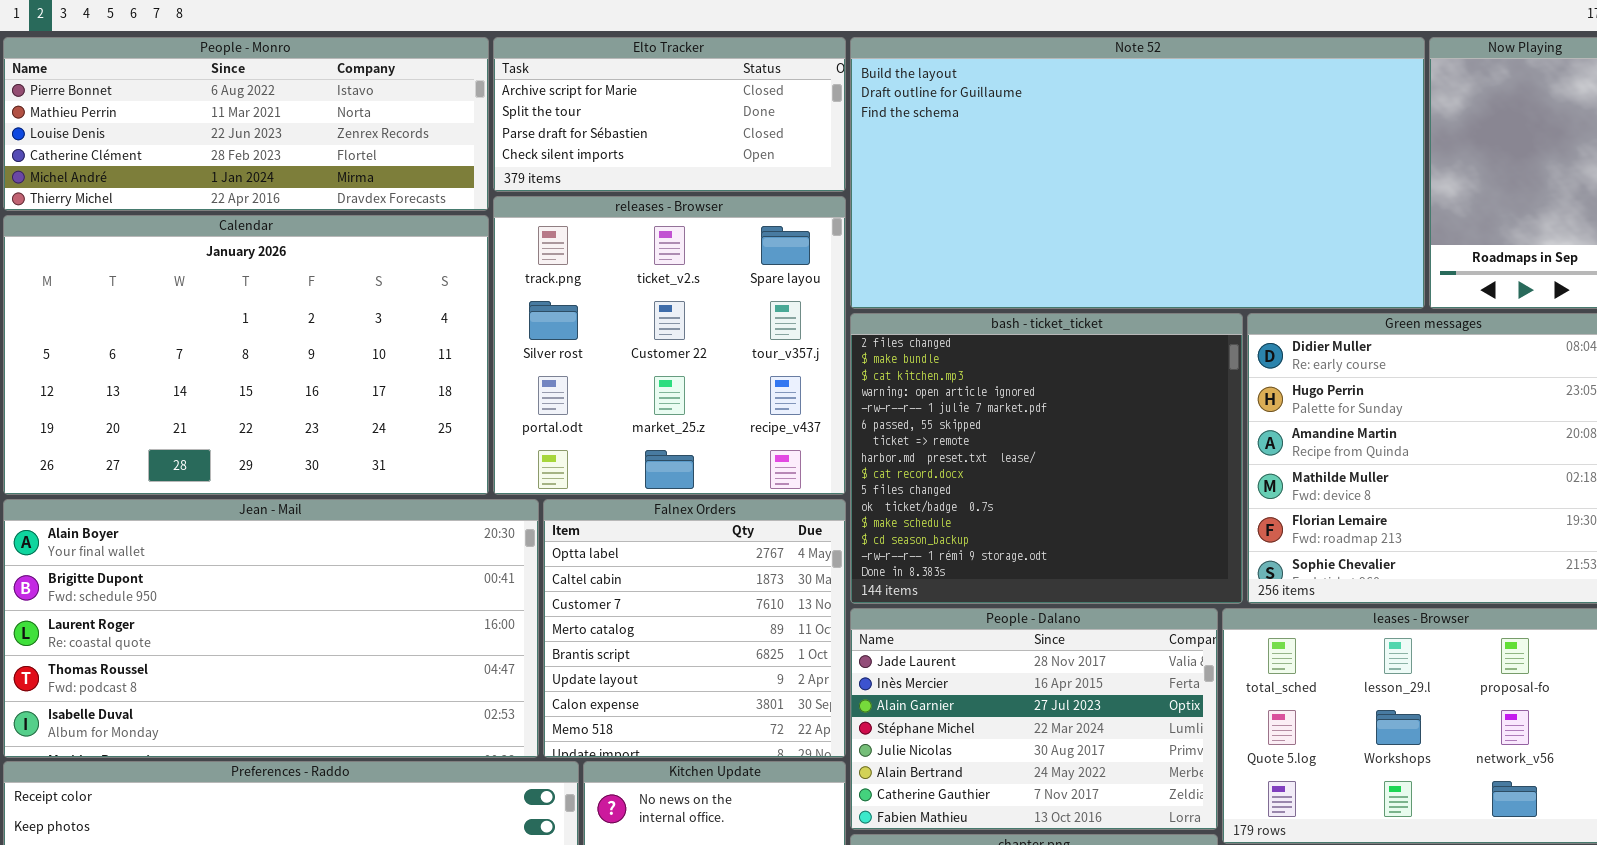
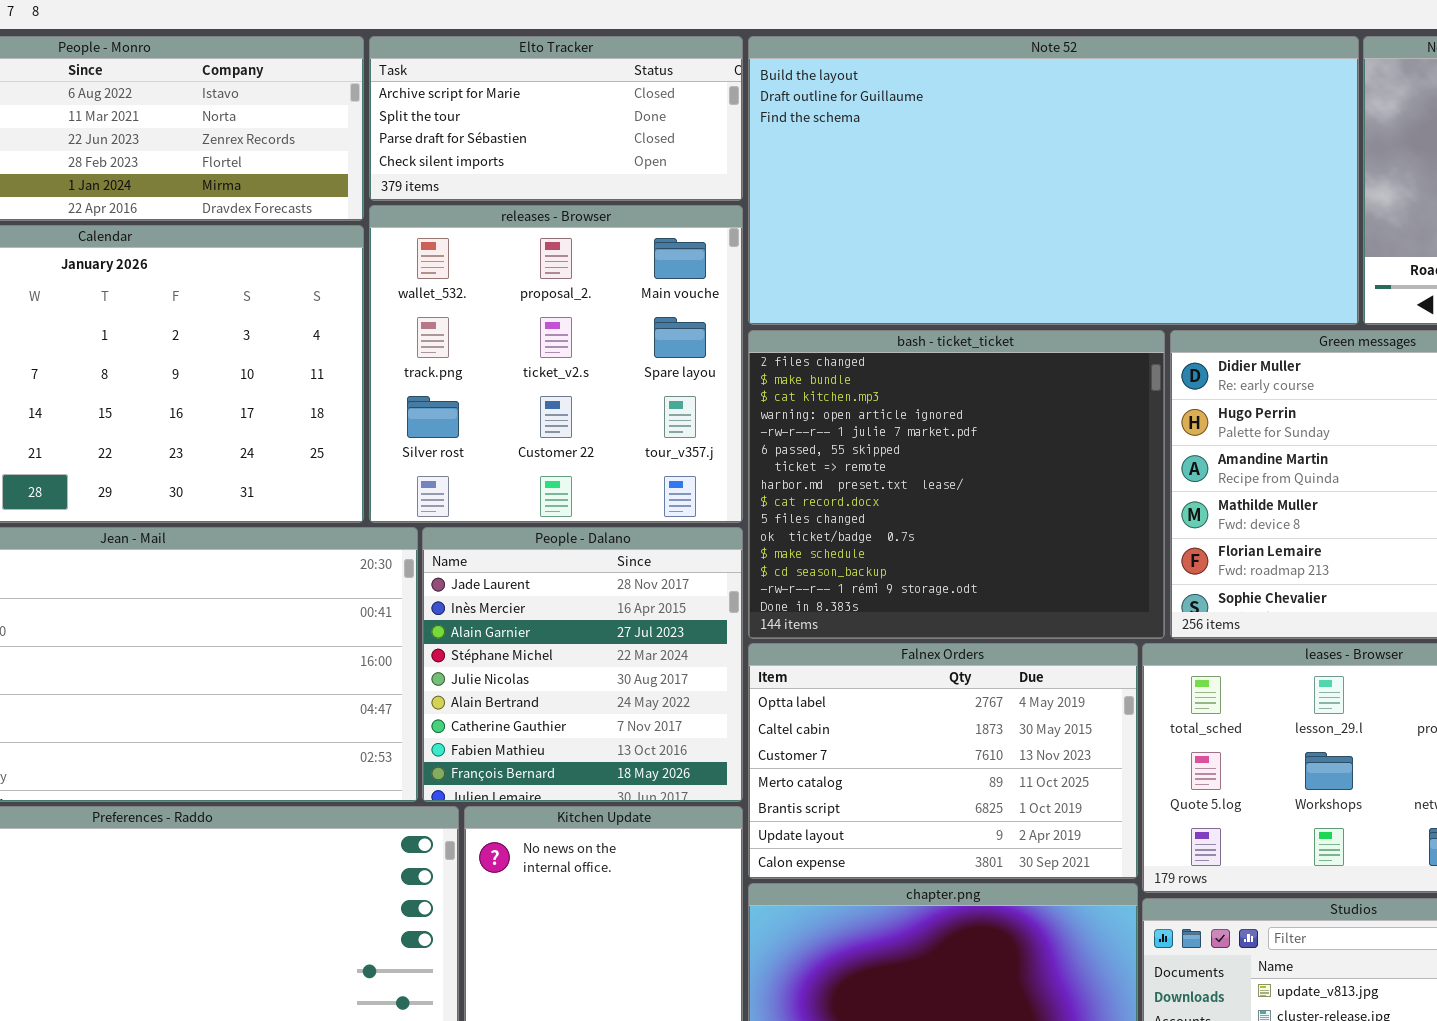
releases - Browser: [493,196,846,495] -> [369,205,743,523], scrolled up 1 row
Falnex Orders: [543,499,846,758] -> [748,643,1138,879], moved, resized
People - Dalano: [850,608,1218,830] -> [422,527,743,802], moved, resized

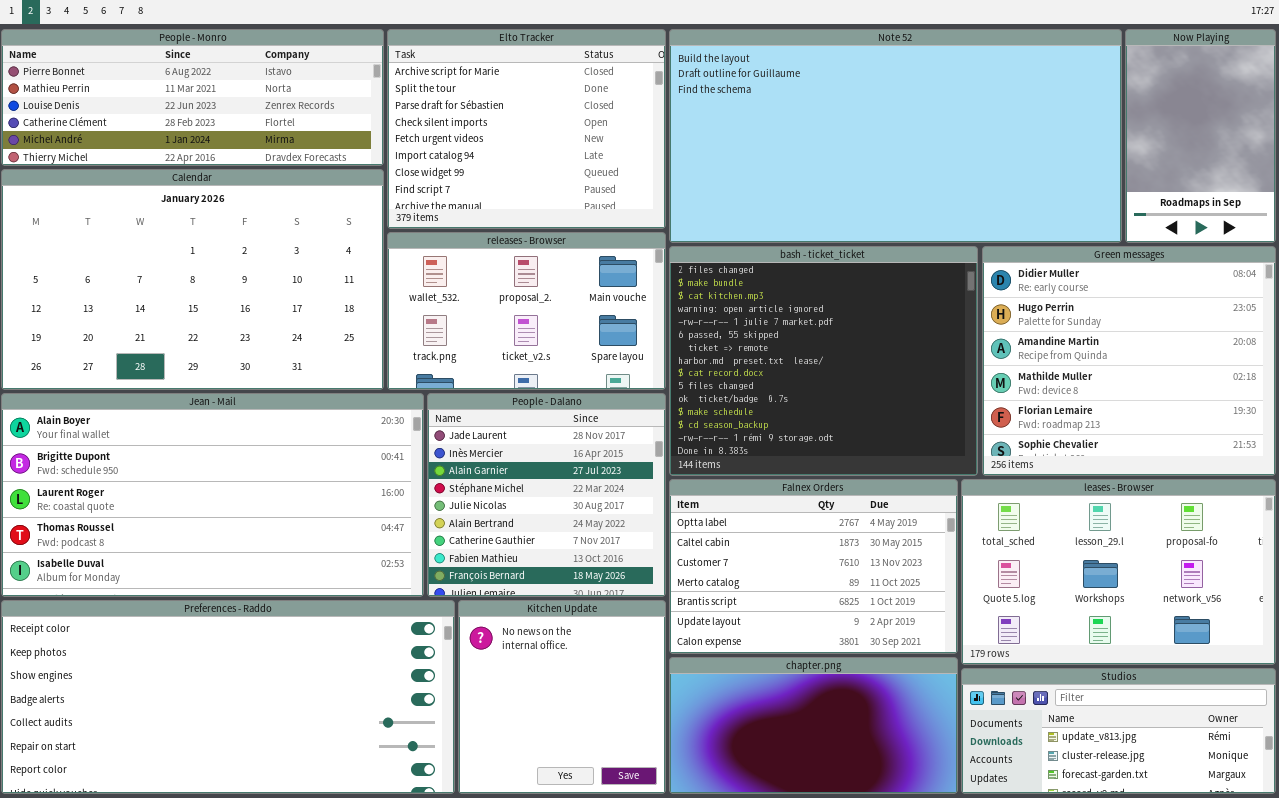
Elto Tracker: [369,36,743,201] -> [387,29,666,229], resized
releases - Browser: [369,205,743,523] -> [387,232,666,390], resized

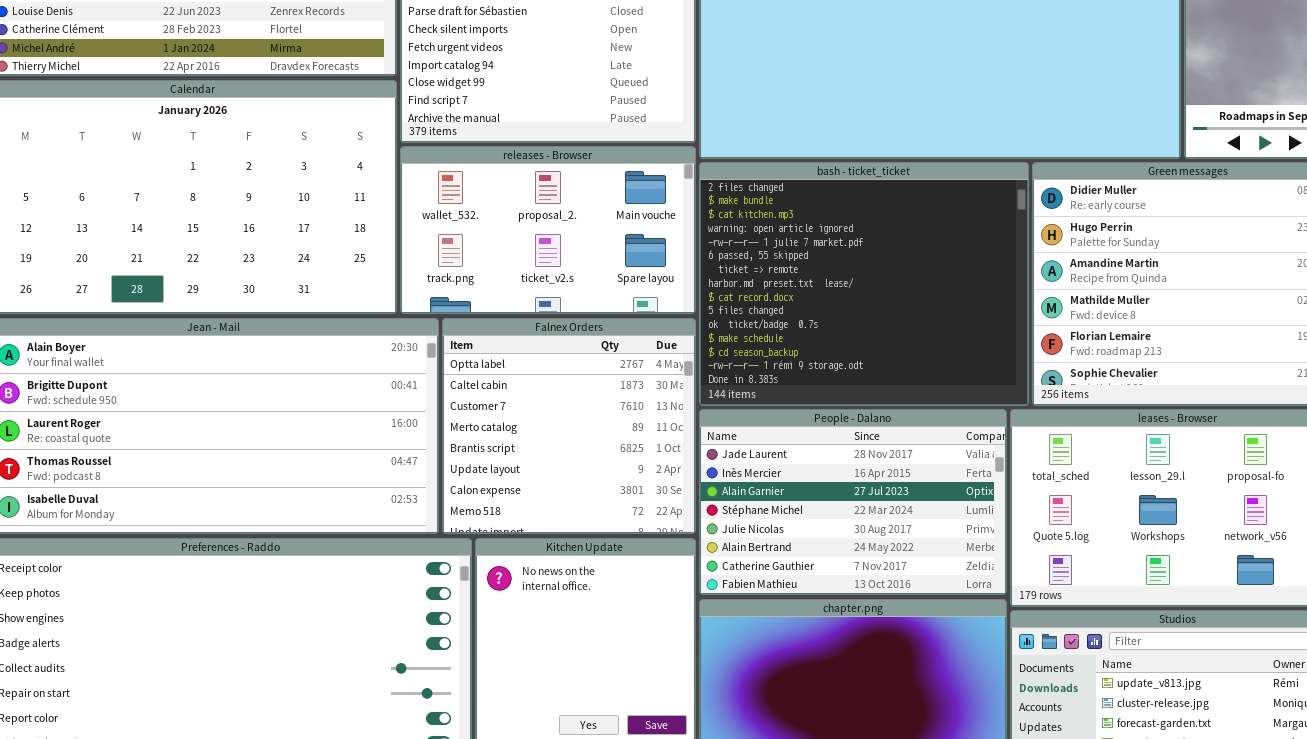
People - Dalano: [427,393,666,597] -> [699,409,1007,595], moved, resized
Falnex Orders: [669,479,958,654] -> [442,318,696,534], moved, resized

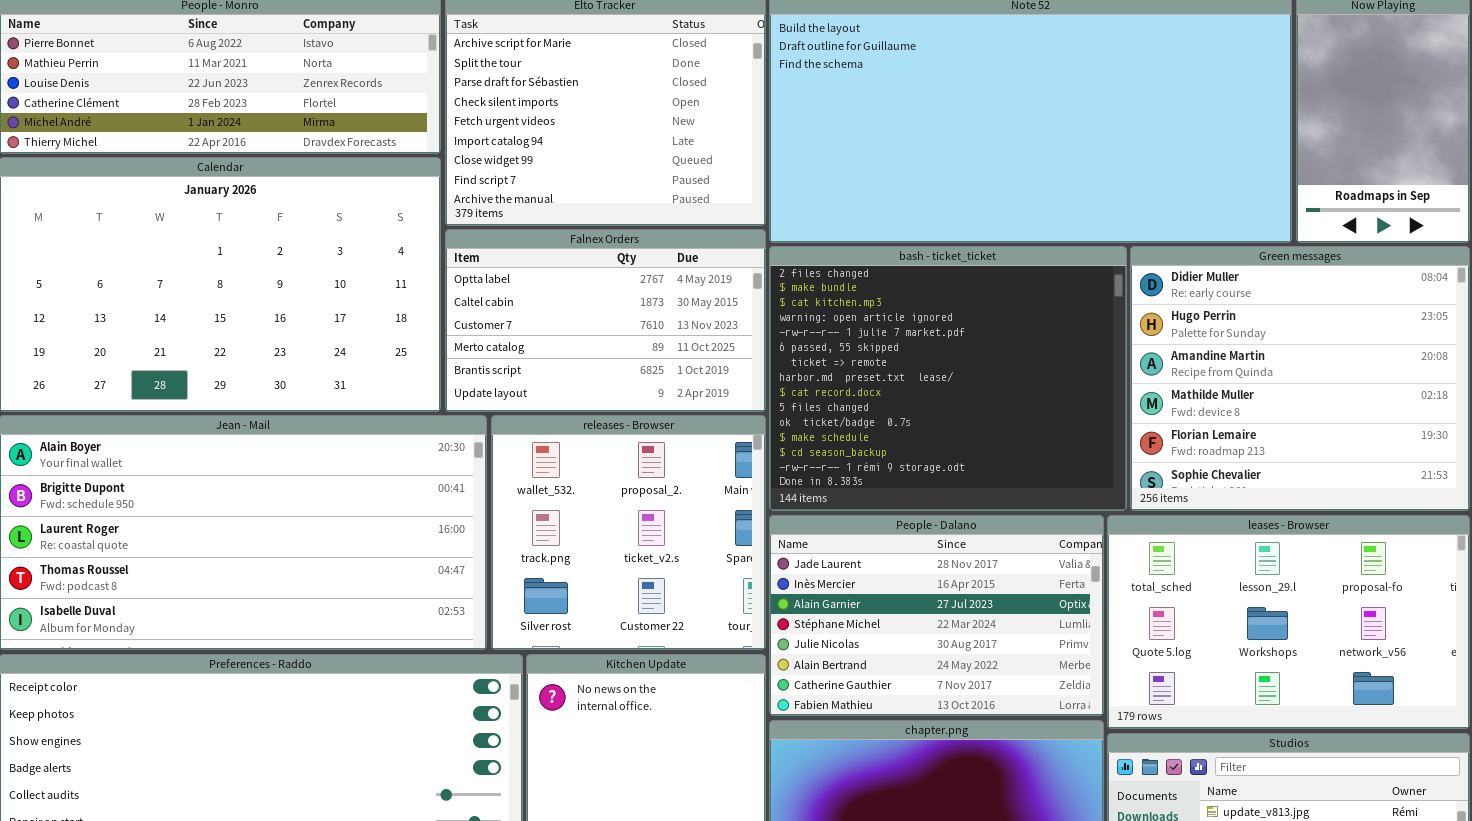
releases - Browser: [400,146,696,314] -> [491,415,766,650], moved, resized
Falnex Orders: [442,318,696,534] -> [445,229,766,412], moved, resized

